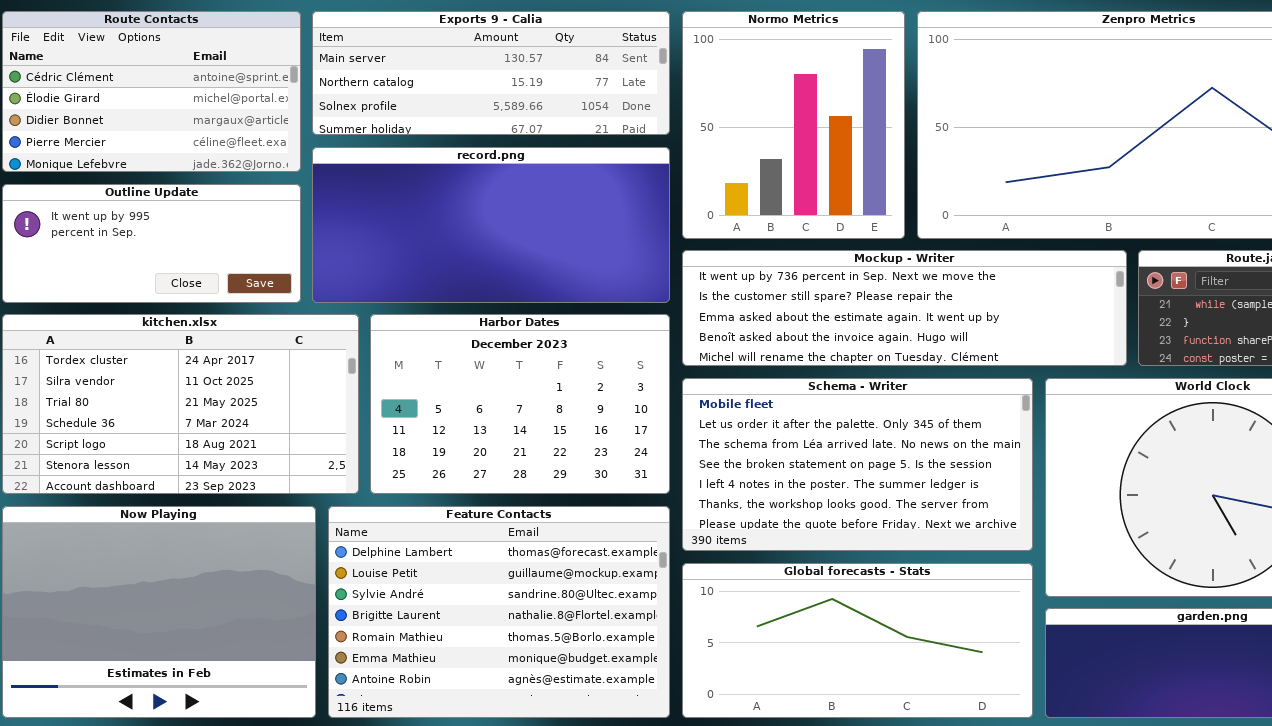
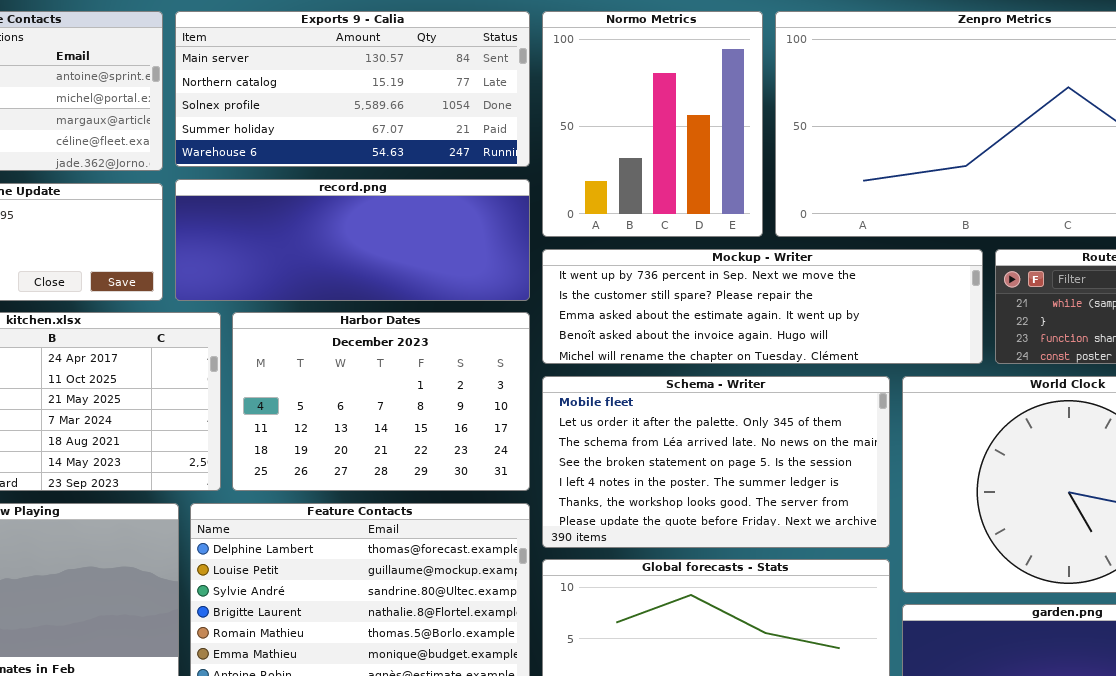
Exports 9 - Calia: [312,11,670,135] -> [175,11,530,167], resized
record.png: [312,147,670,303] -> [175,179,530,301], resized

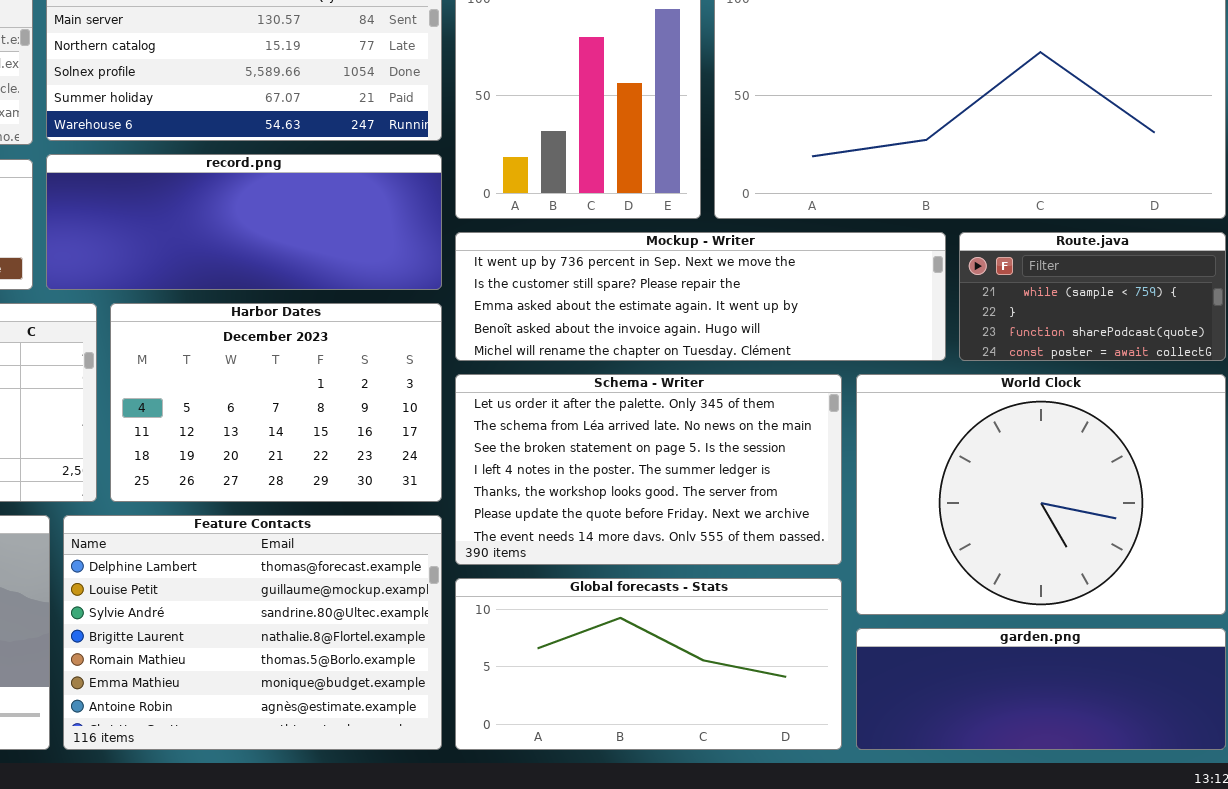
Schema - Writer: [542,376,890,548] -> [455,374,842,565], scrolled down 1 row

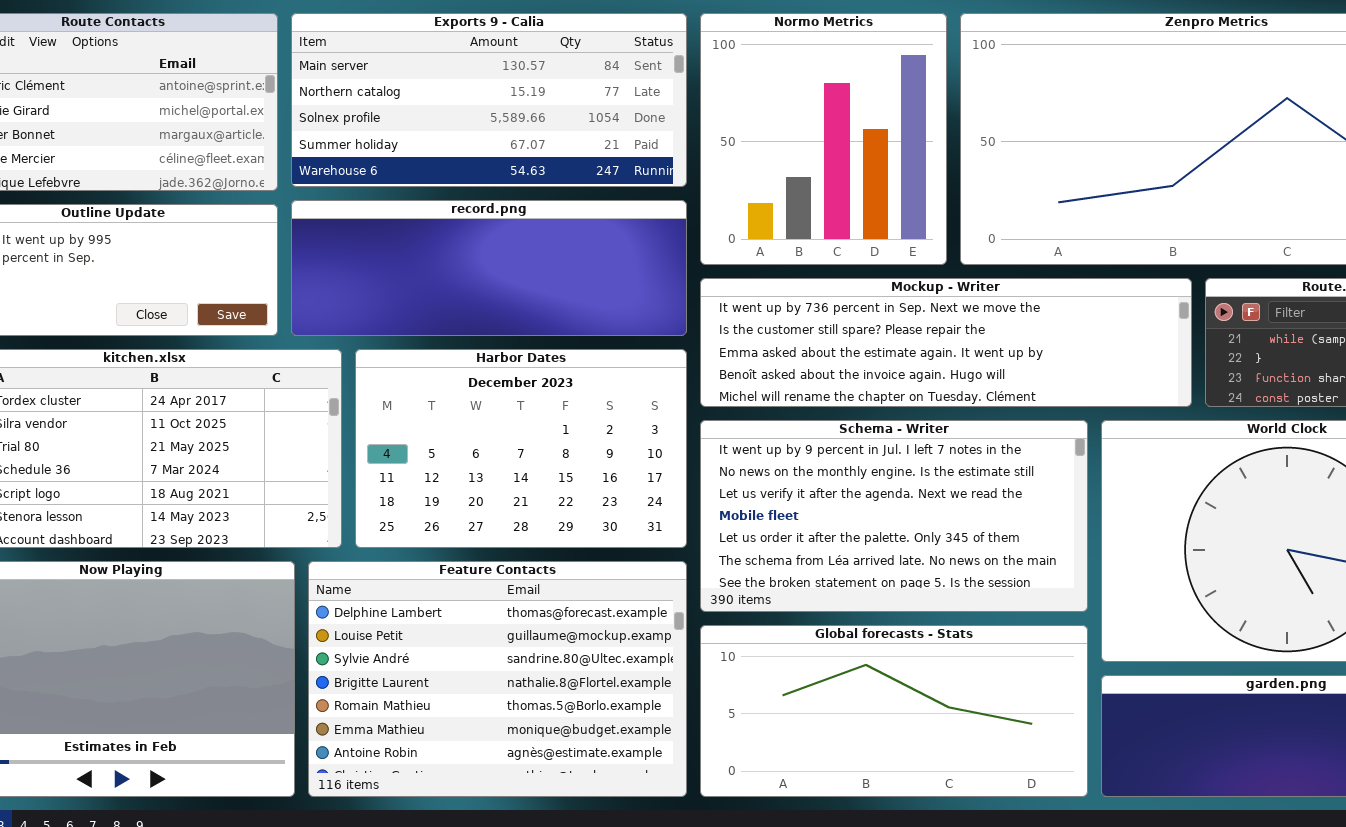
Schema - Writer: [455,374,842,565] -> [700,420,1088,612], scrolled up 4 rows

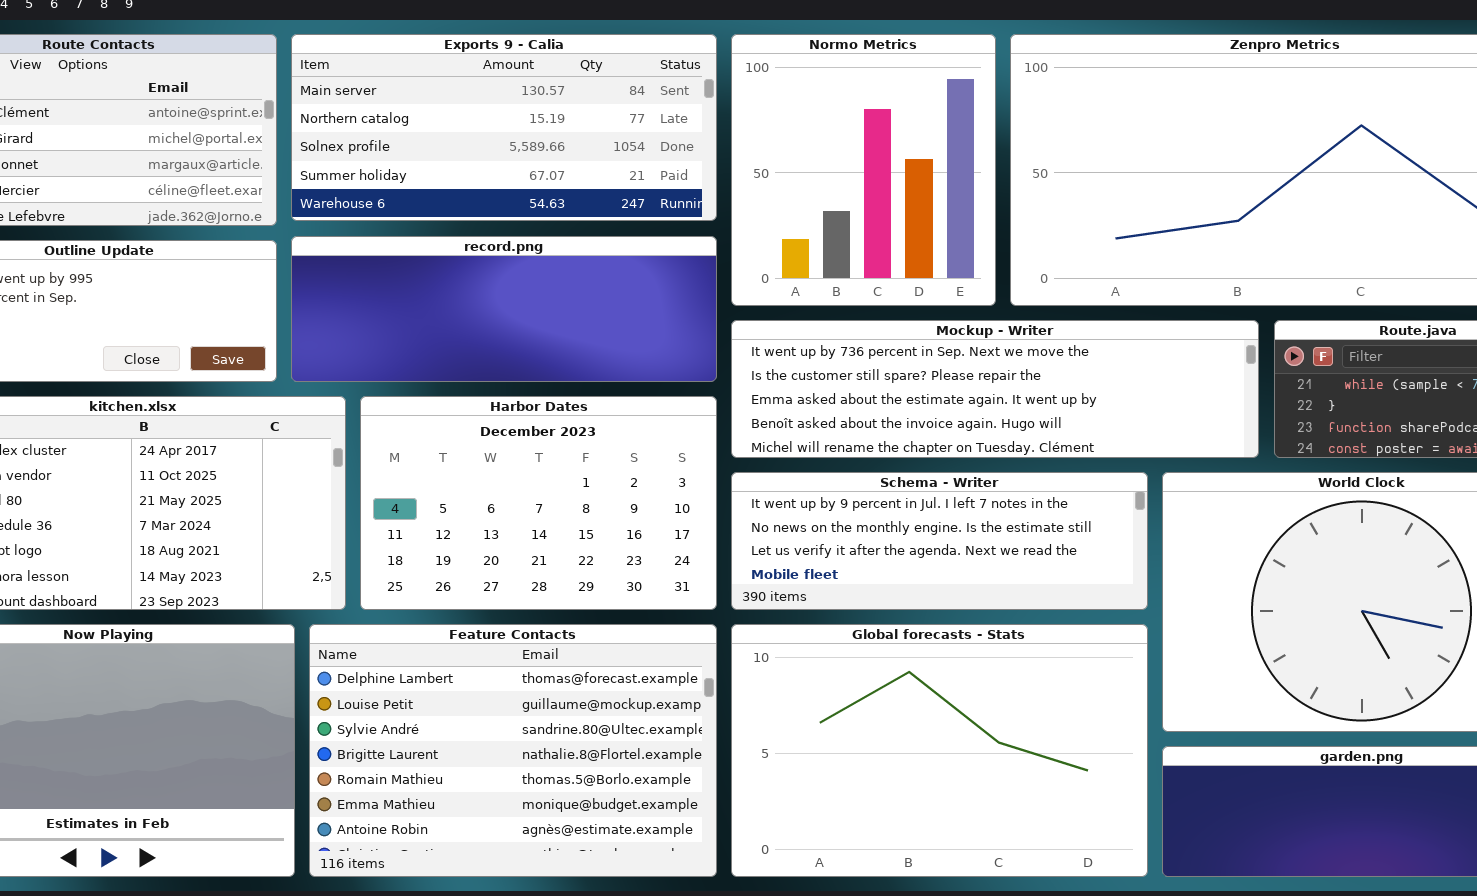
Schema - Writer: [700,420,1088,612] -> [731,472,1148,610], resized
Global forecasts - Stats: [700,625,1088,797] -> [731,624,1148,877], resized

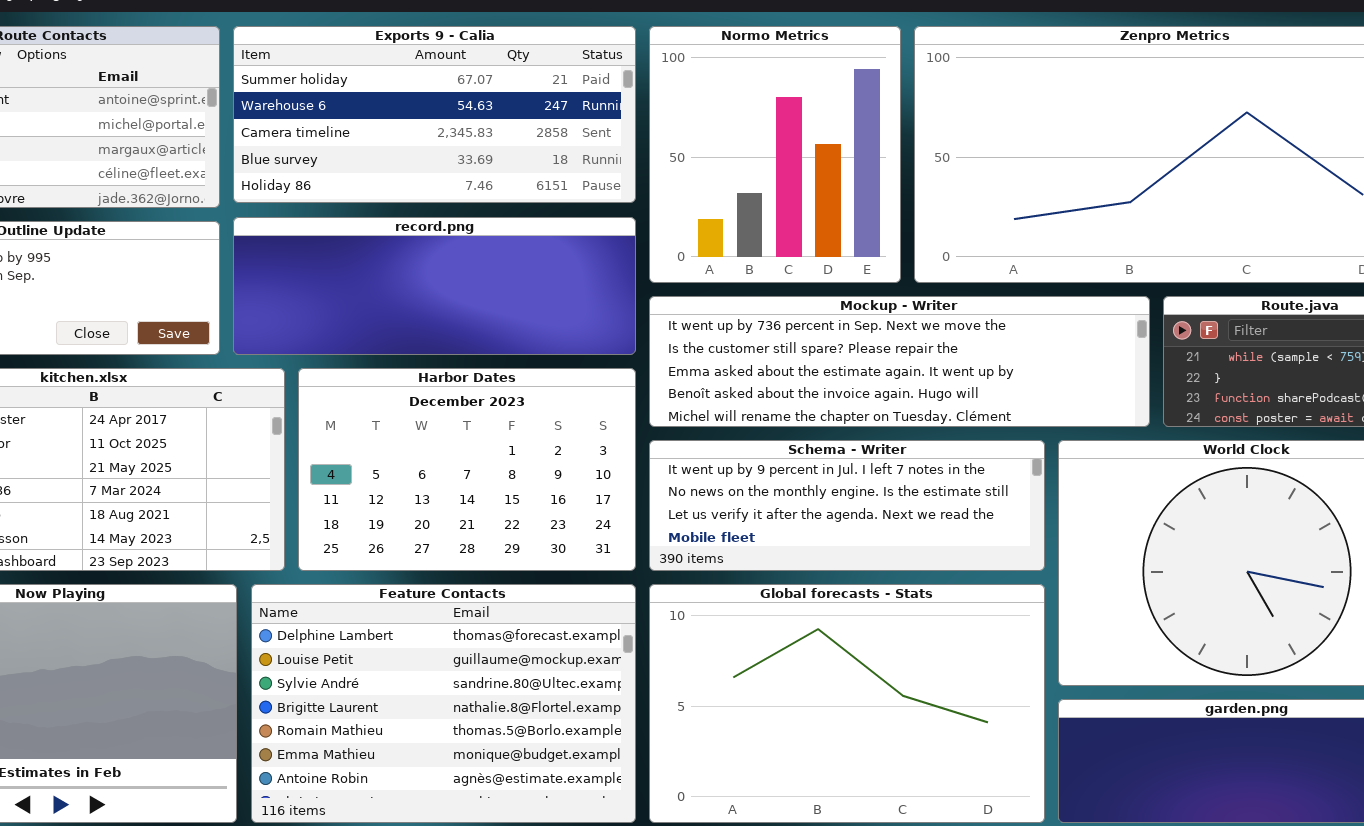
Exports 9 - Calia: [291,34,717,221] -> [233,26,636,203], scrolled down 3 rows

